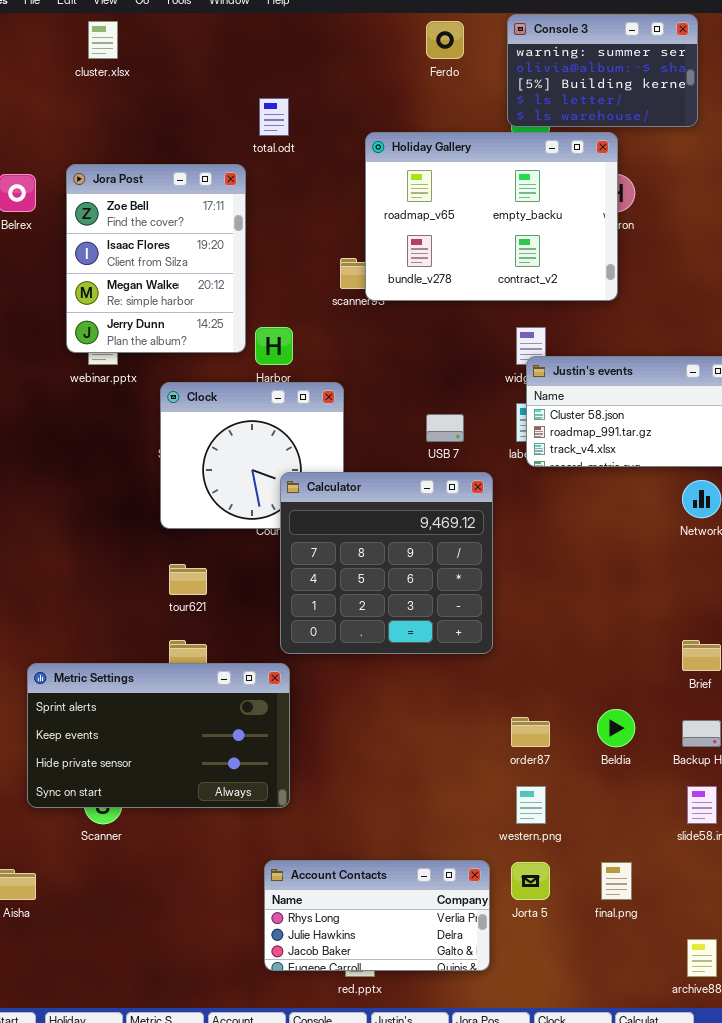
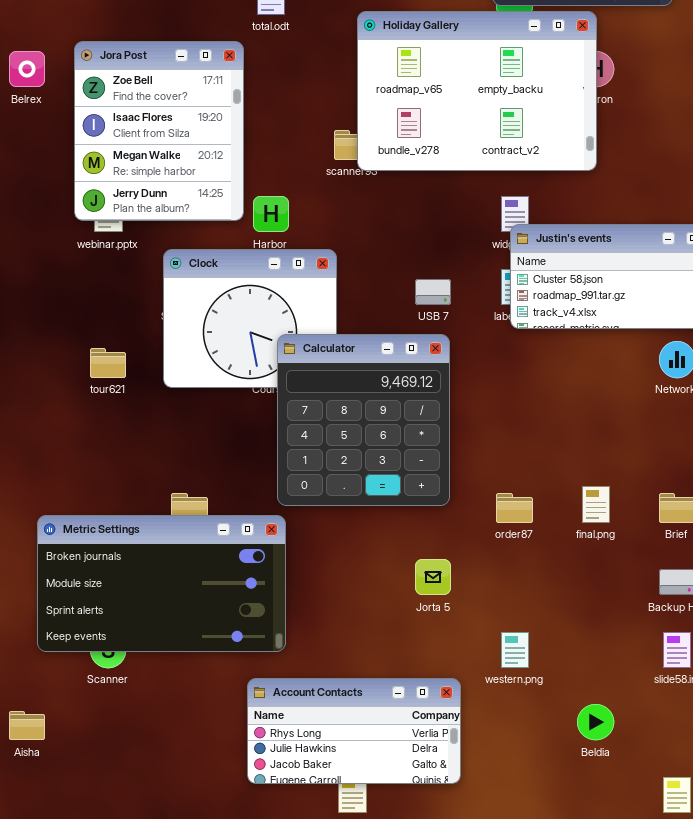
Calculator: [280,472,493,654] -> [277,334,450,506], resized
tour621: [169,564,207,595] -> [90,348,126,378], moved
Metric Settings: [27,663,290,808] -> [37,515,286,652], scrolled up 2 rows
Beldia: [597,709,635,747] -> [577,704,614,740], moved
order87: [511,717,550,747] -> [496,493,533,523], moved
Account Contacts: [264,860,490,971] -> [247,678,461,784], moved
Jorta 5: [511,862,550,900] -> [415,559,451,595], moved
final.png: [601,862,632,900] -> [582,486,610,523], moved

